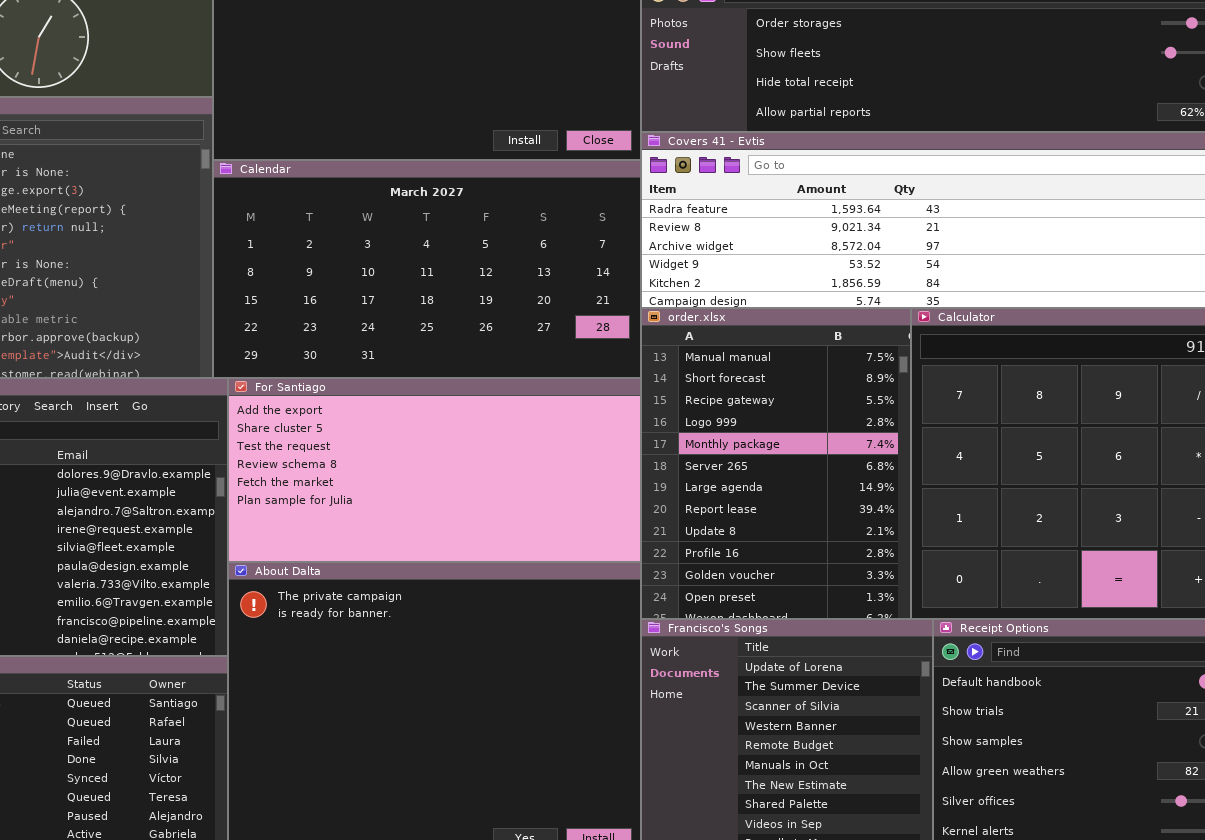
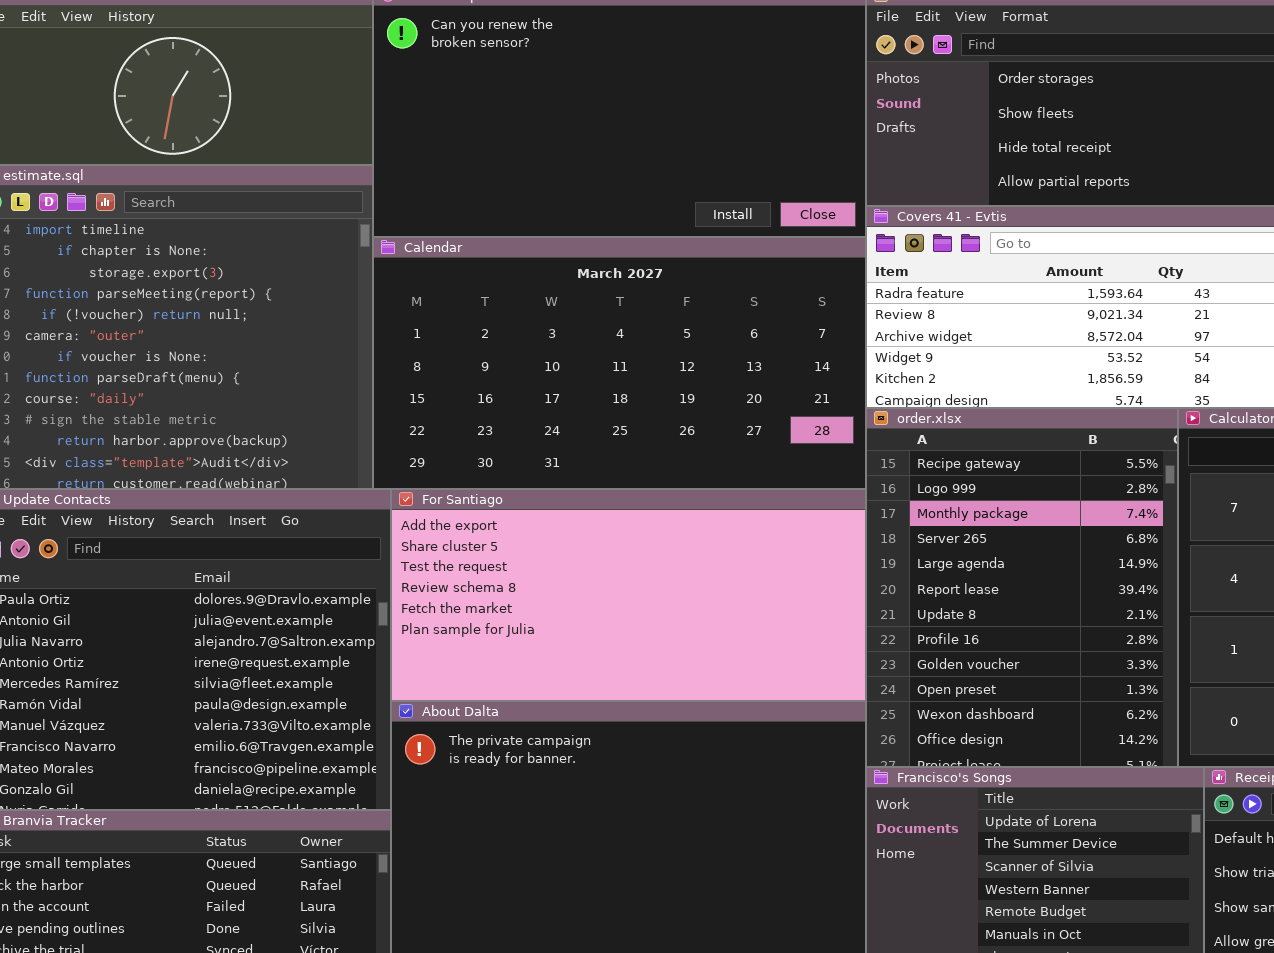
order.xlsx: [641,308,911,619] -> [866,408,1178,767], scrolled down 2 rows

